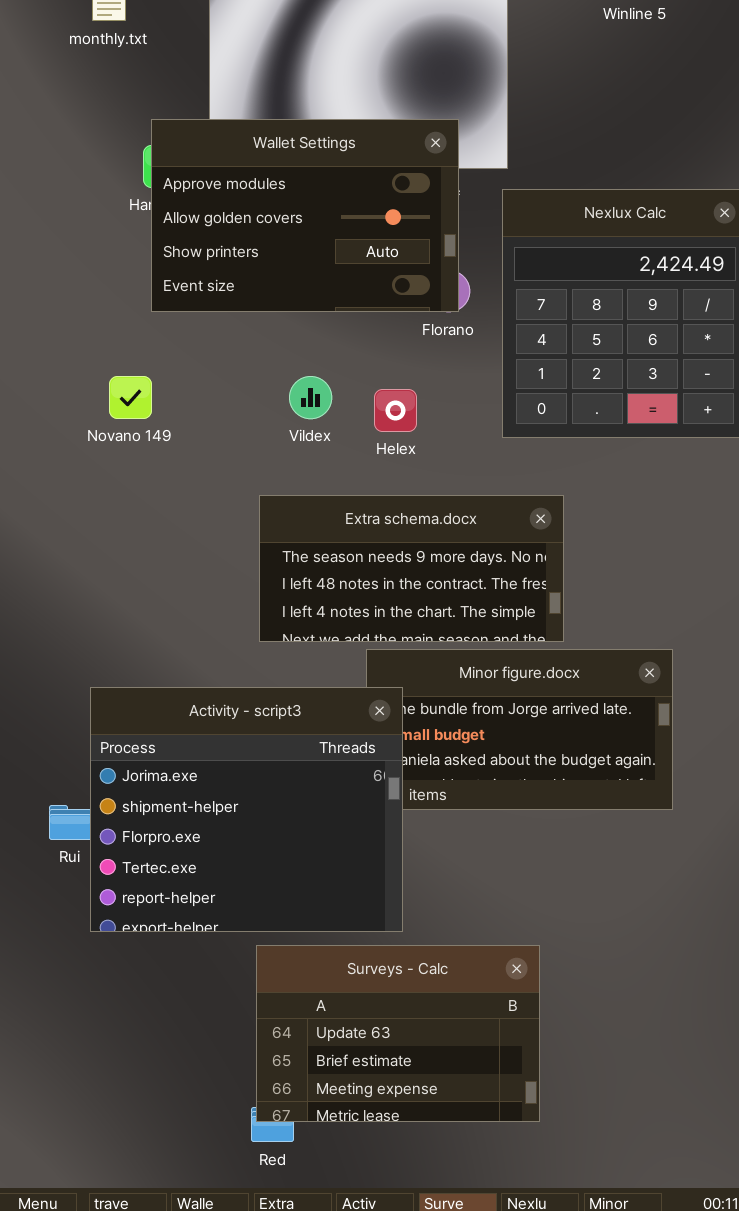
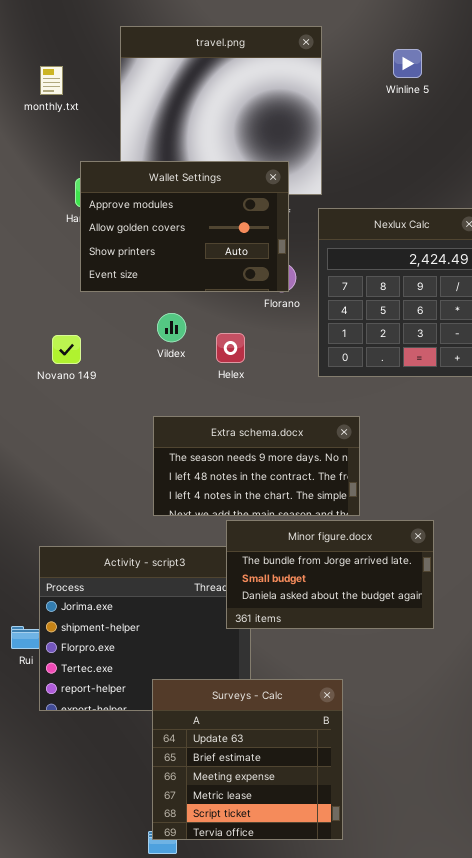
Vildex: [289,376,332,419] -> [157,313,186,342], moved
Helex: [374,389,417,432] -> [216,333,245,363], moved
Minor figure.docx: [366,649,673,810] -> [226,520,434,629], raised
Surveys - Calc: [256,945,540,1122] -> [152,679,343,840], resized

